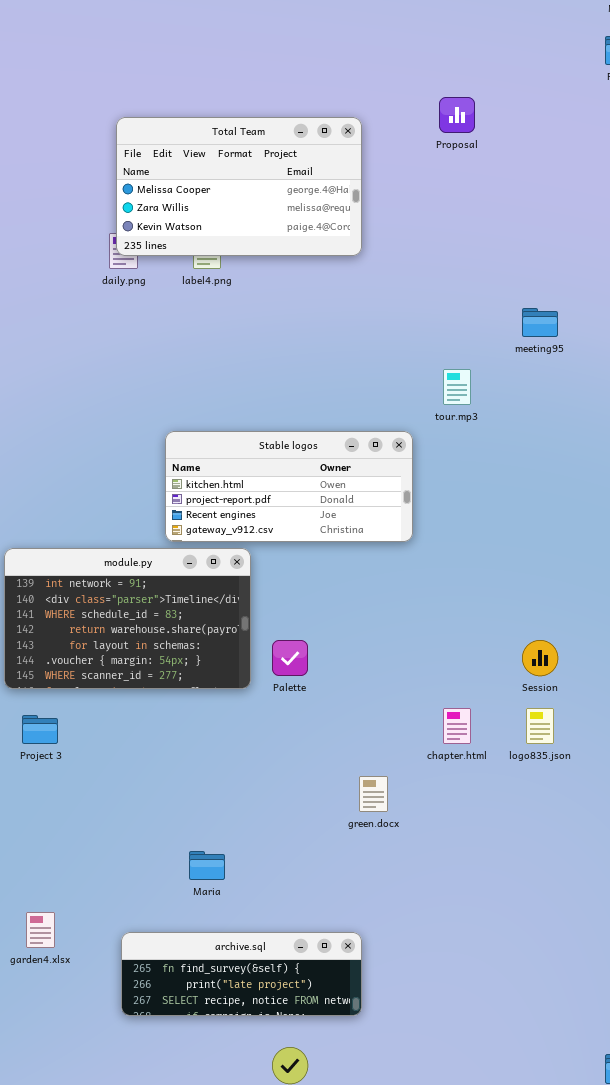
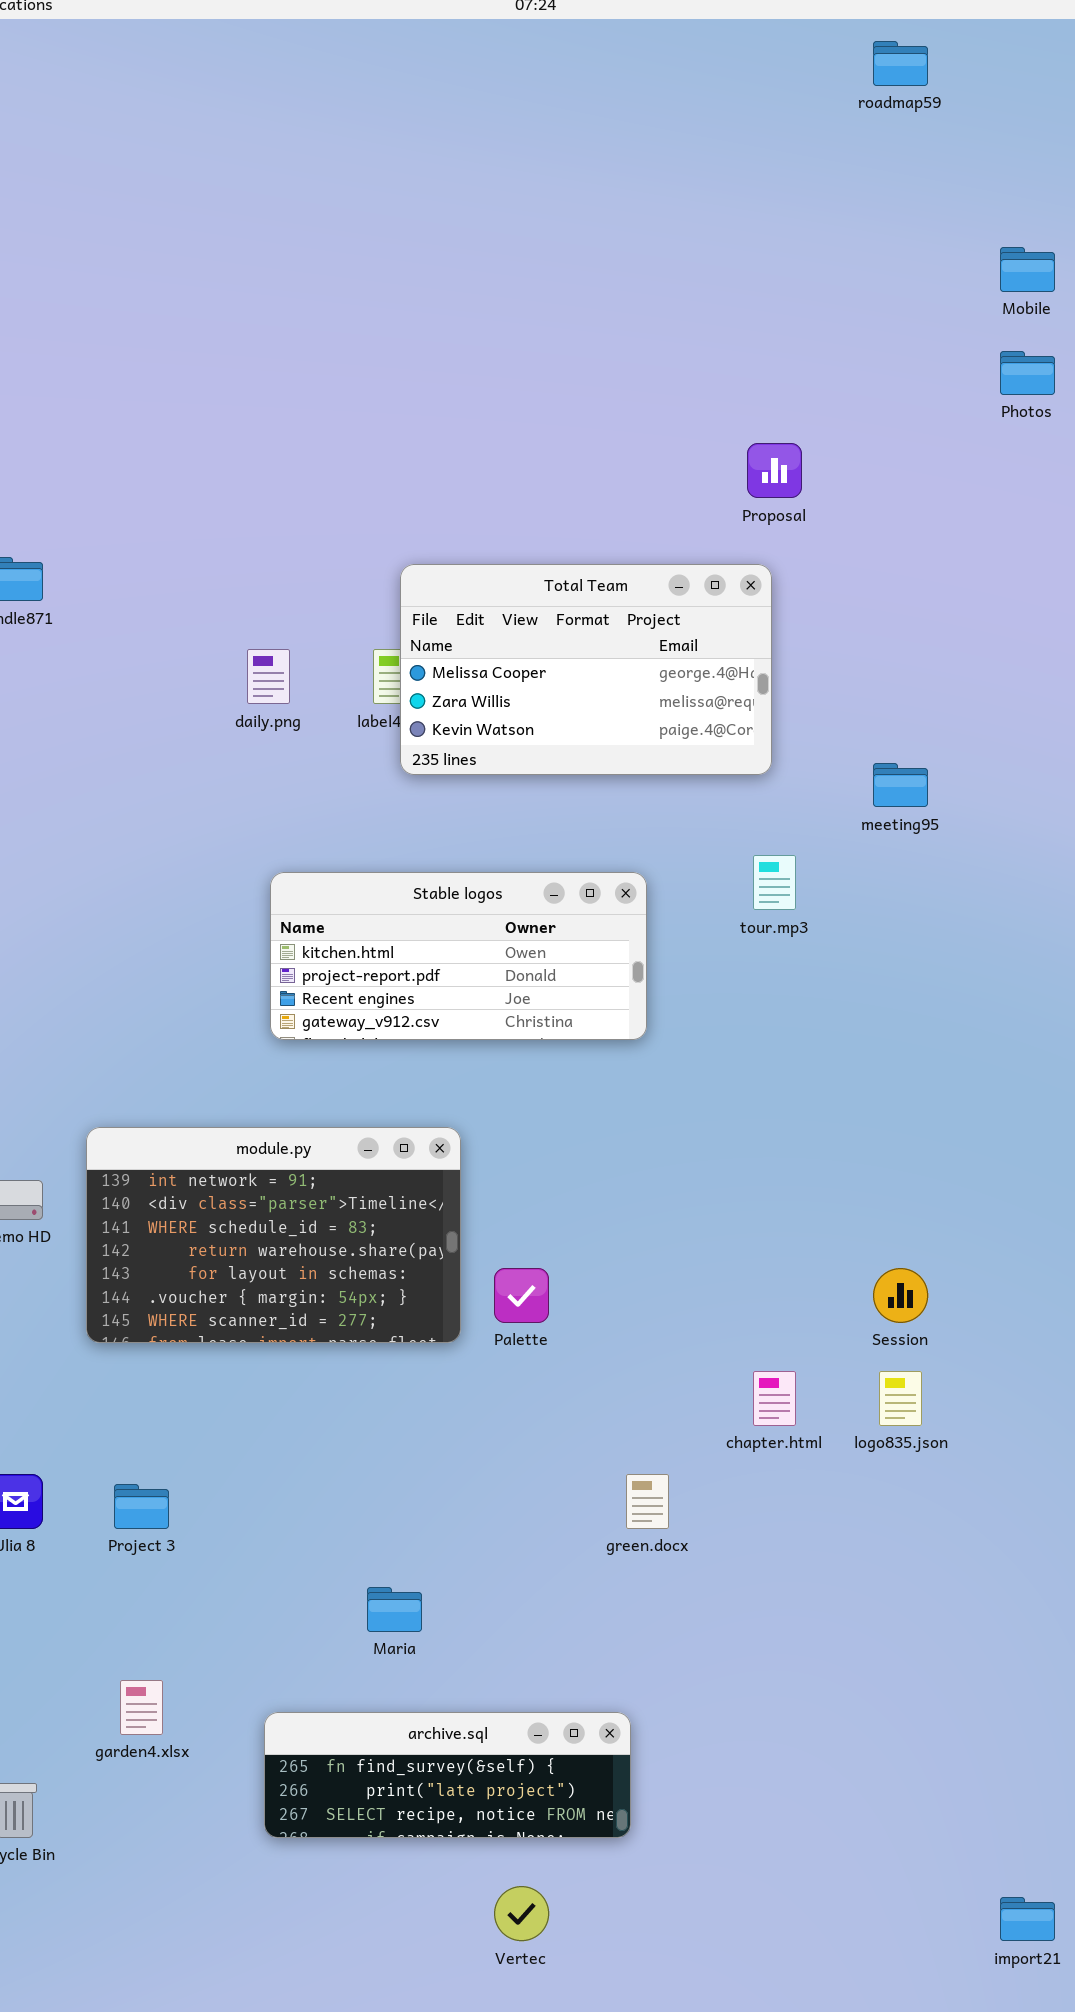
Total Team: [116,117,362,256] -> [400,564,772,775], moved
Stable logos: [165,431,413,542] -> [270,872,647,1040], moved
Project 3: [22,715,58,744] -> [114,1484,169,1529], moved

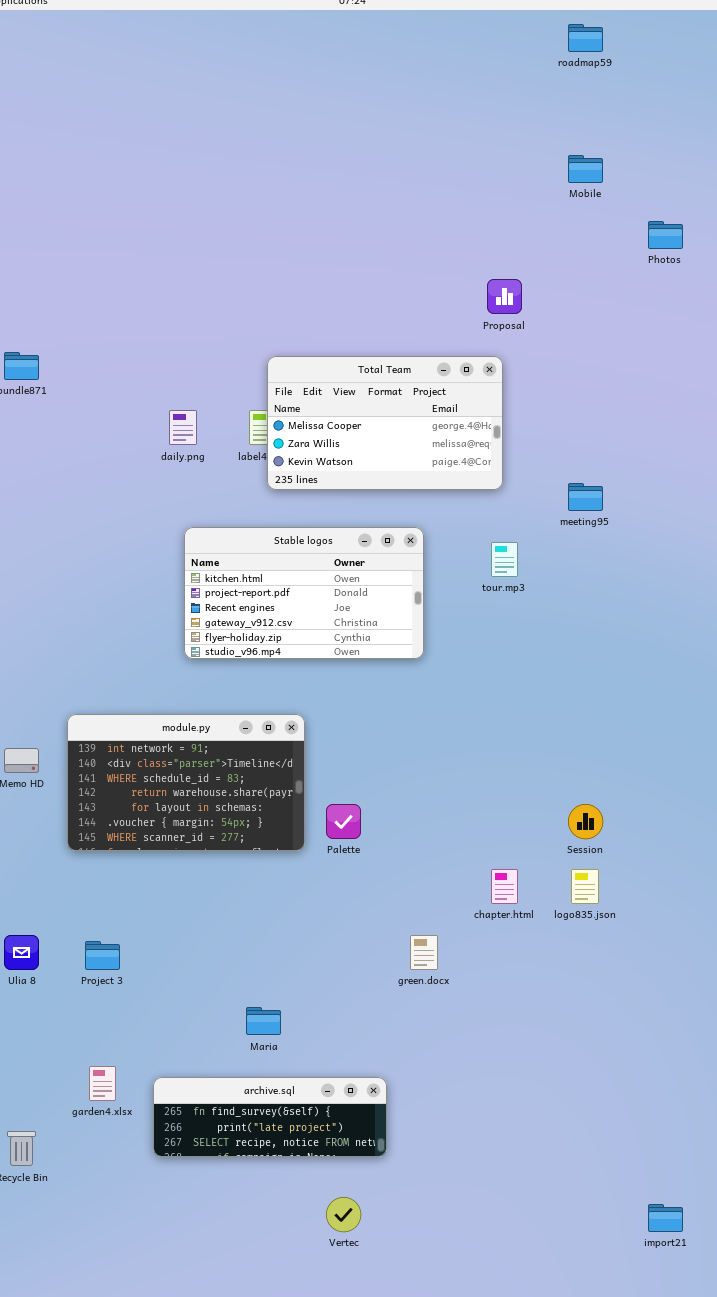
Mobile: [1000,247,1055,292] -> [568,155,603,183], moved
Stable logos: [270,872,647,1040] -> [184,527,424,659], resized
archive.sql: [264,1712,631,1838] -> [153,1077,387,1157], moved

